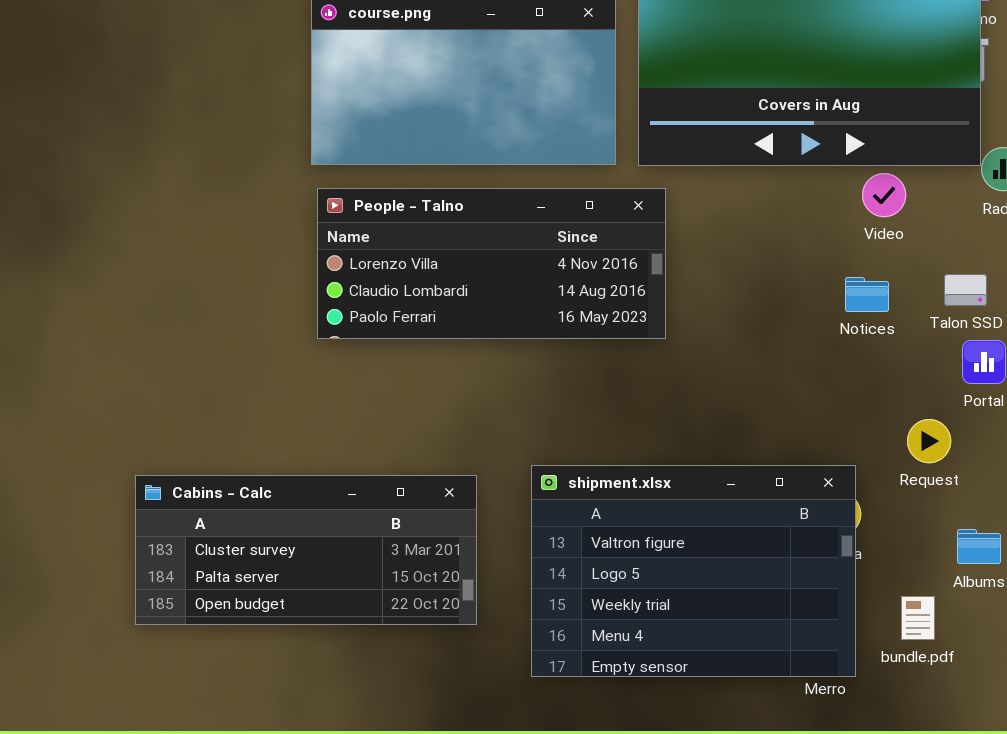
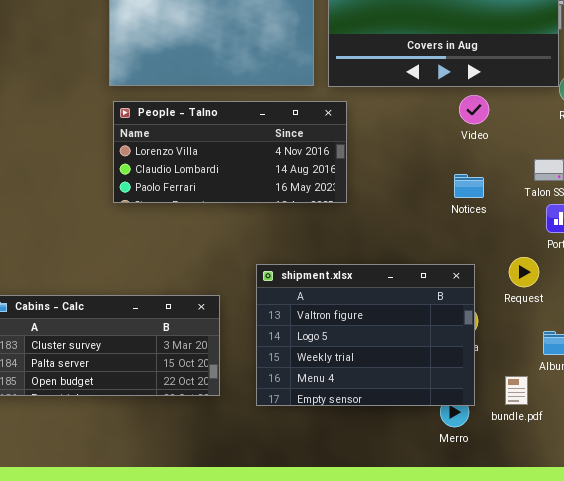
Video: [862,173,906,217] -> [459,95,489,124], moved
Notices: [845,277,889,312] -> [454,174,484,198], moved
shipment.xlsx: [531,465,856,677] -> [256,264,475,406], moved

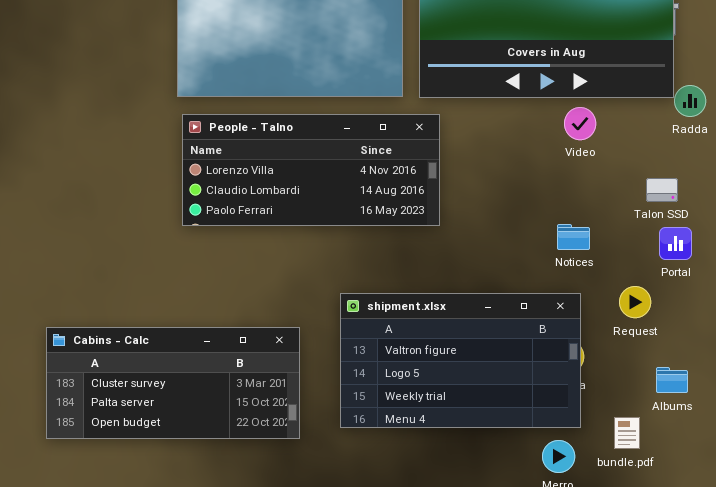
Notices: [454,174,484,198] -> [557,224,590,250], moved
shipment.xlsx: [256,264,475,406] -> [340,293,581,428], resized

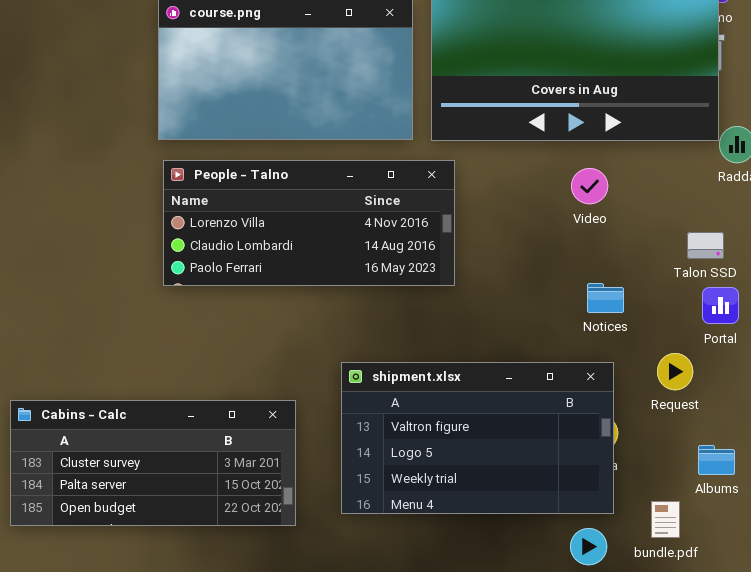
Video: [564,107,596,140] -> [571,168,608,204], moved

